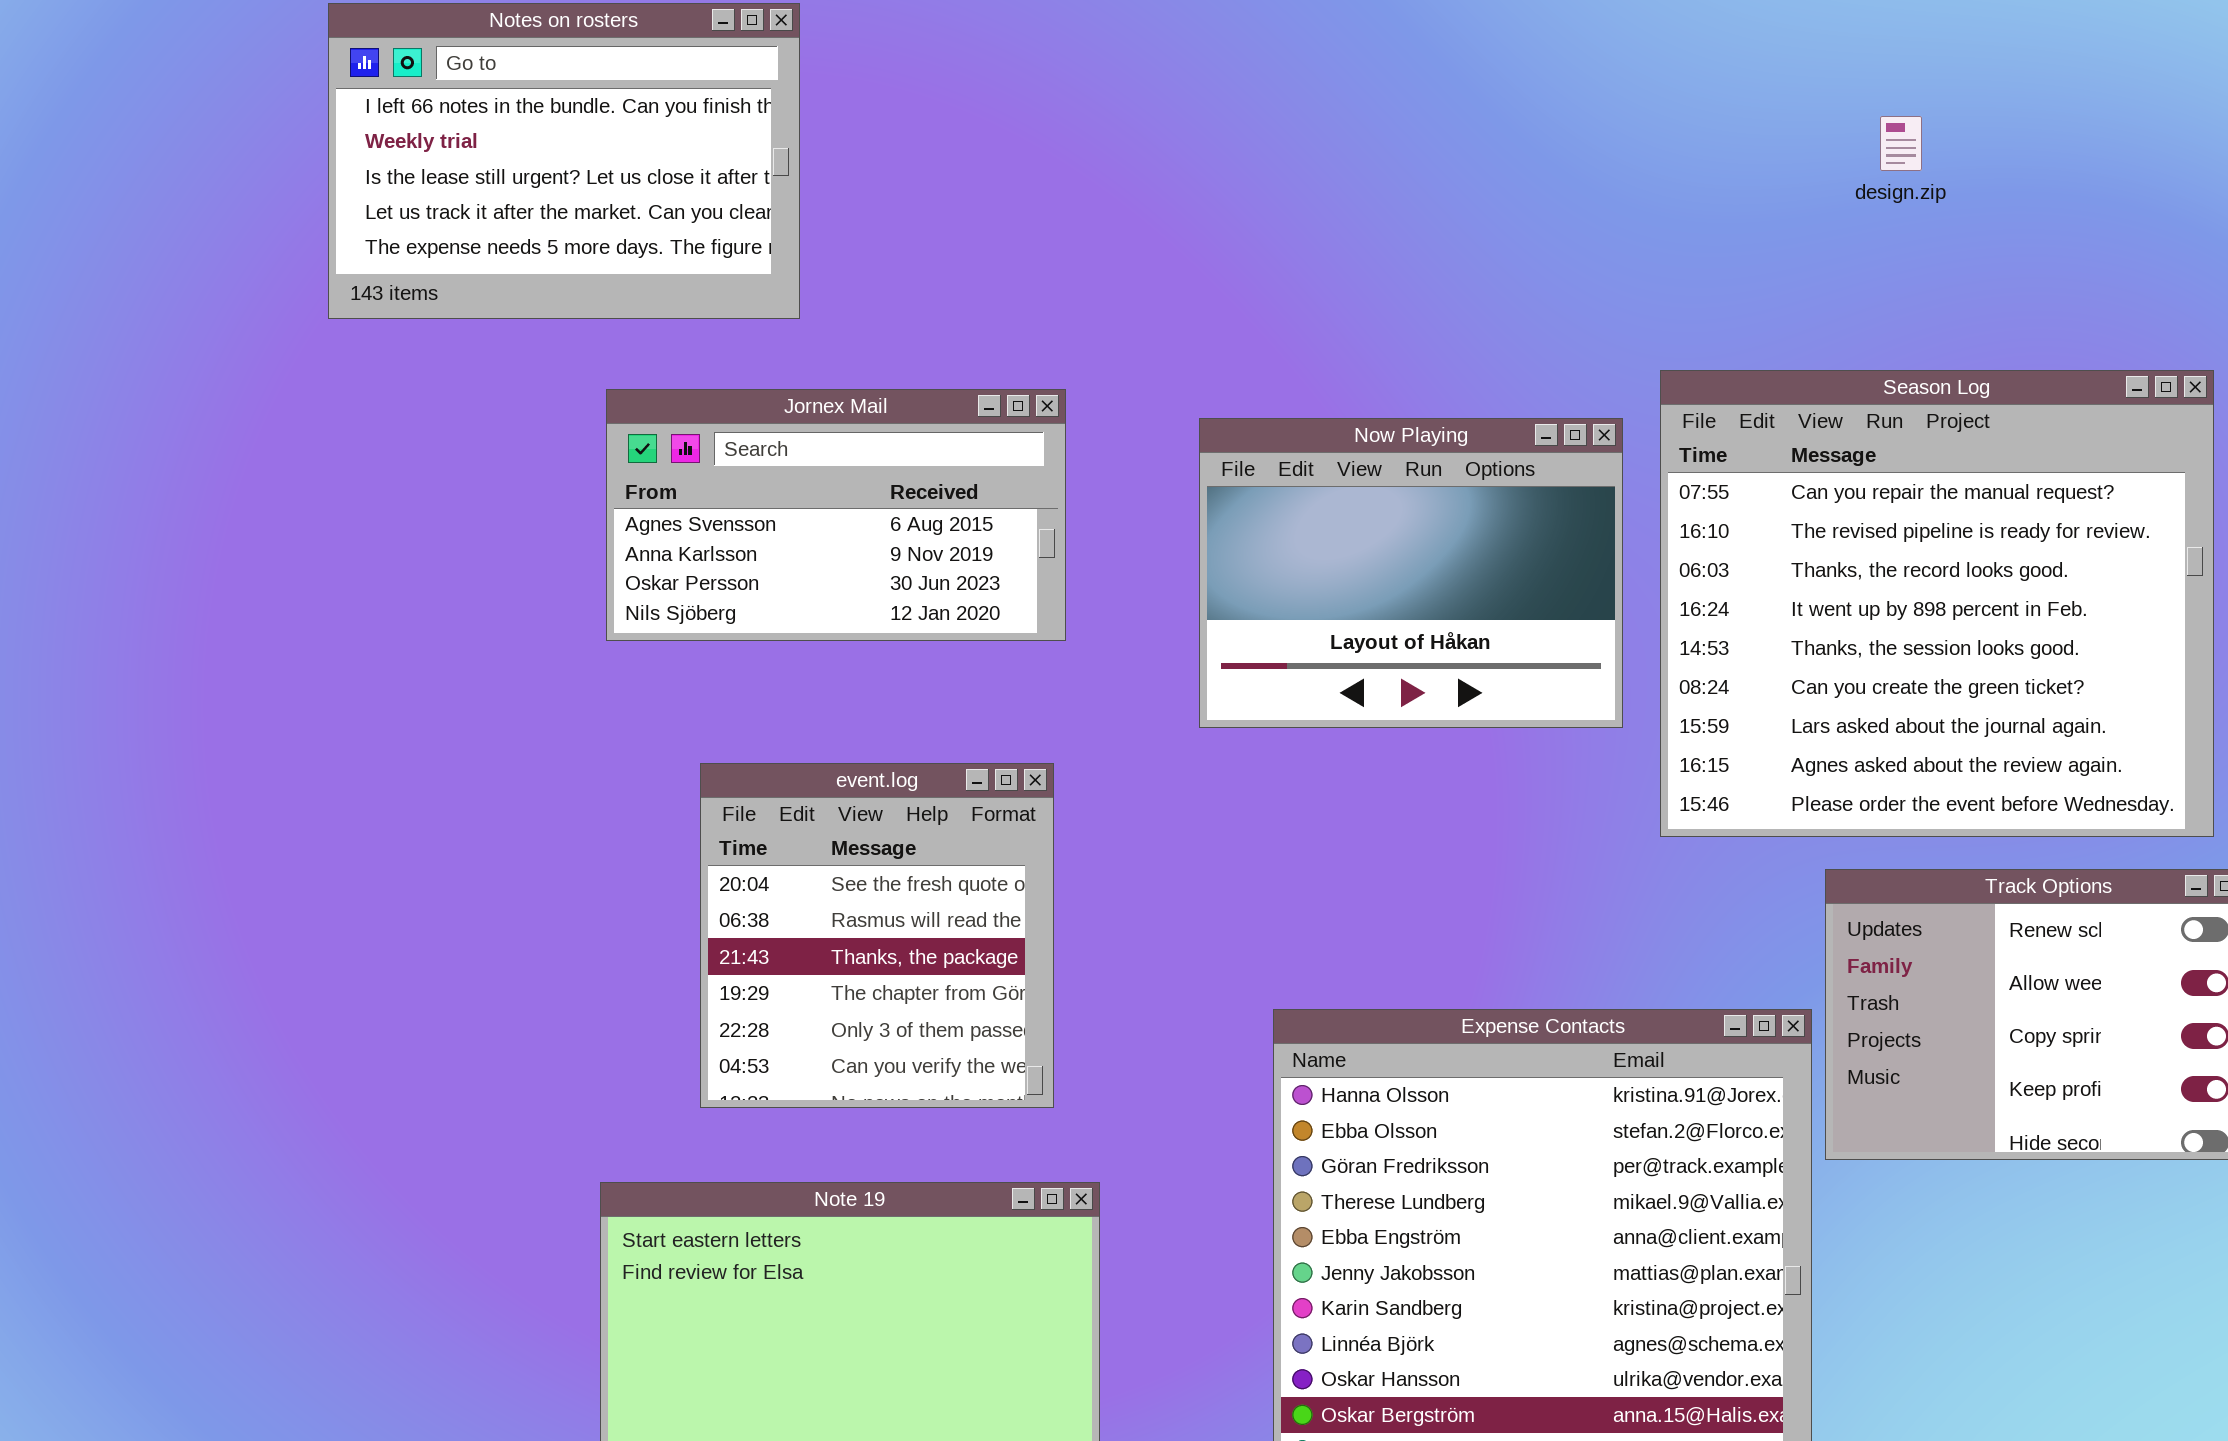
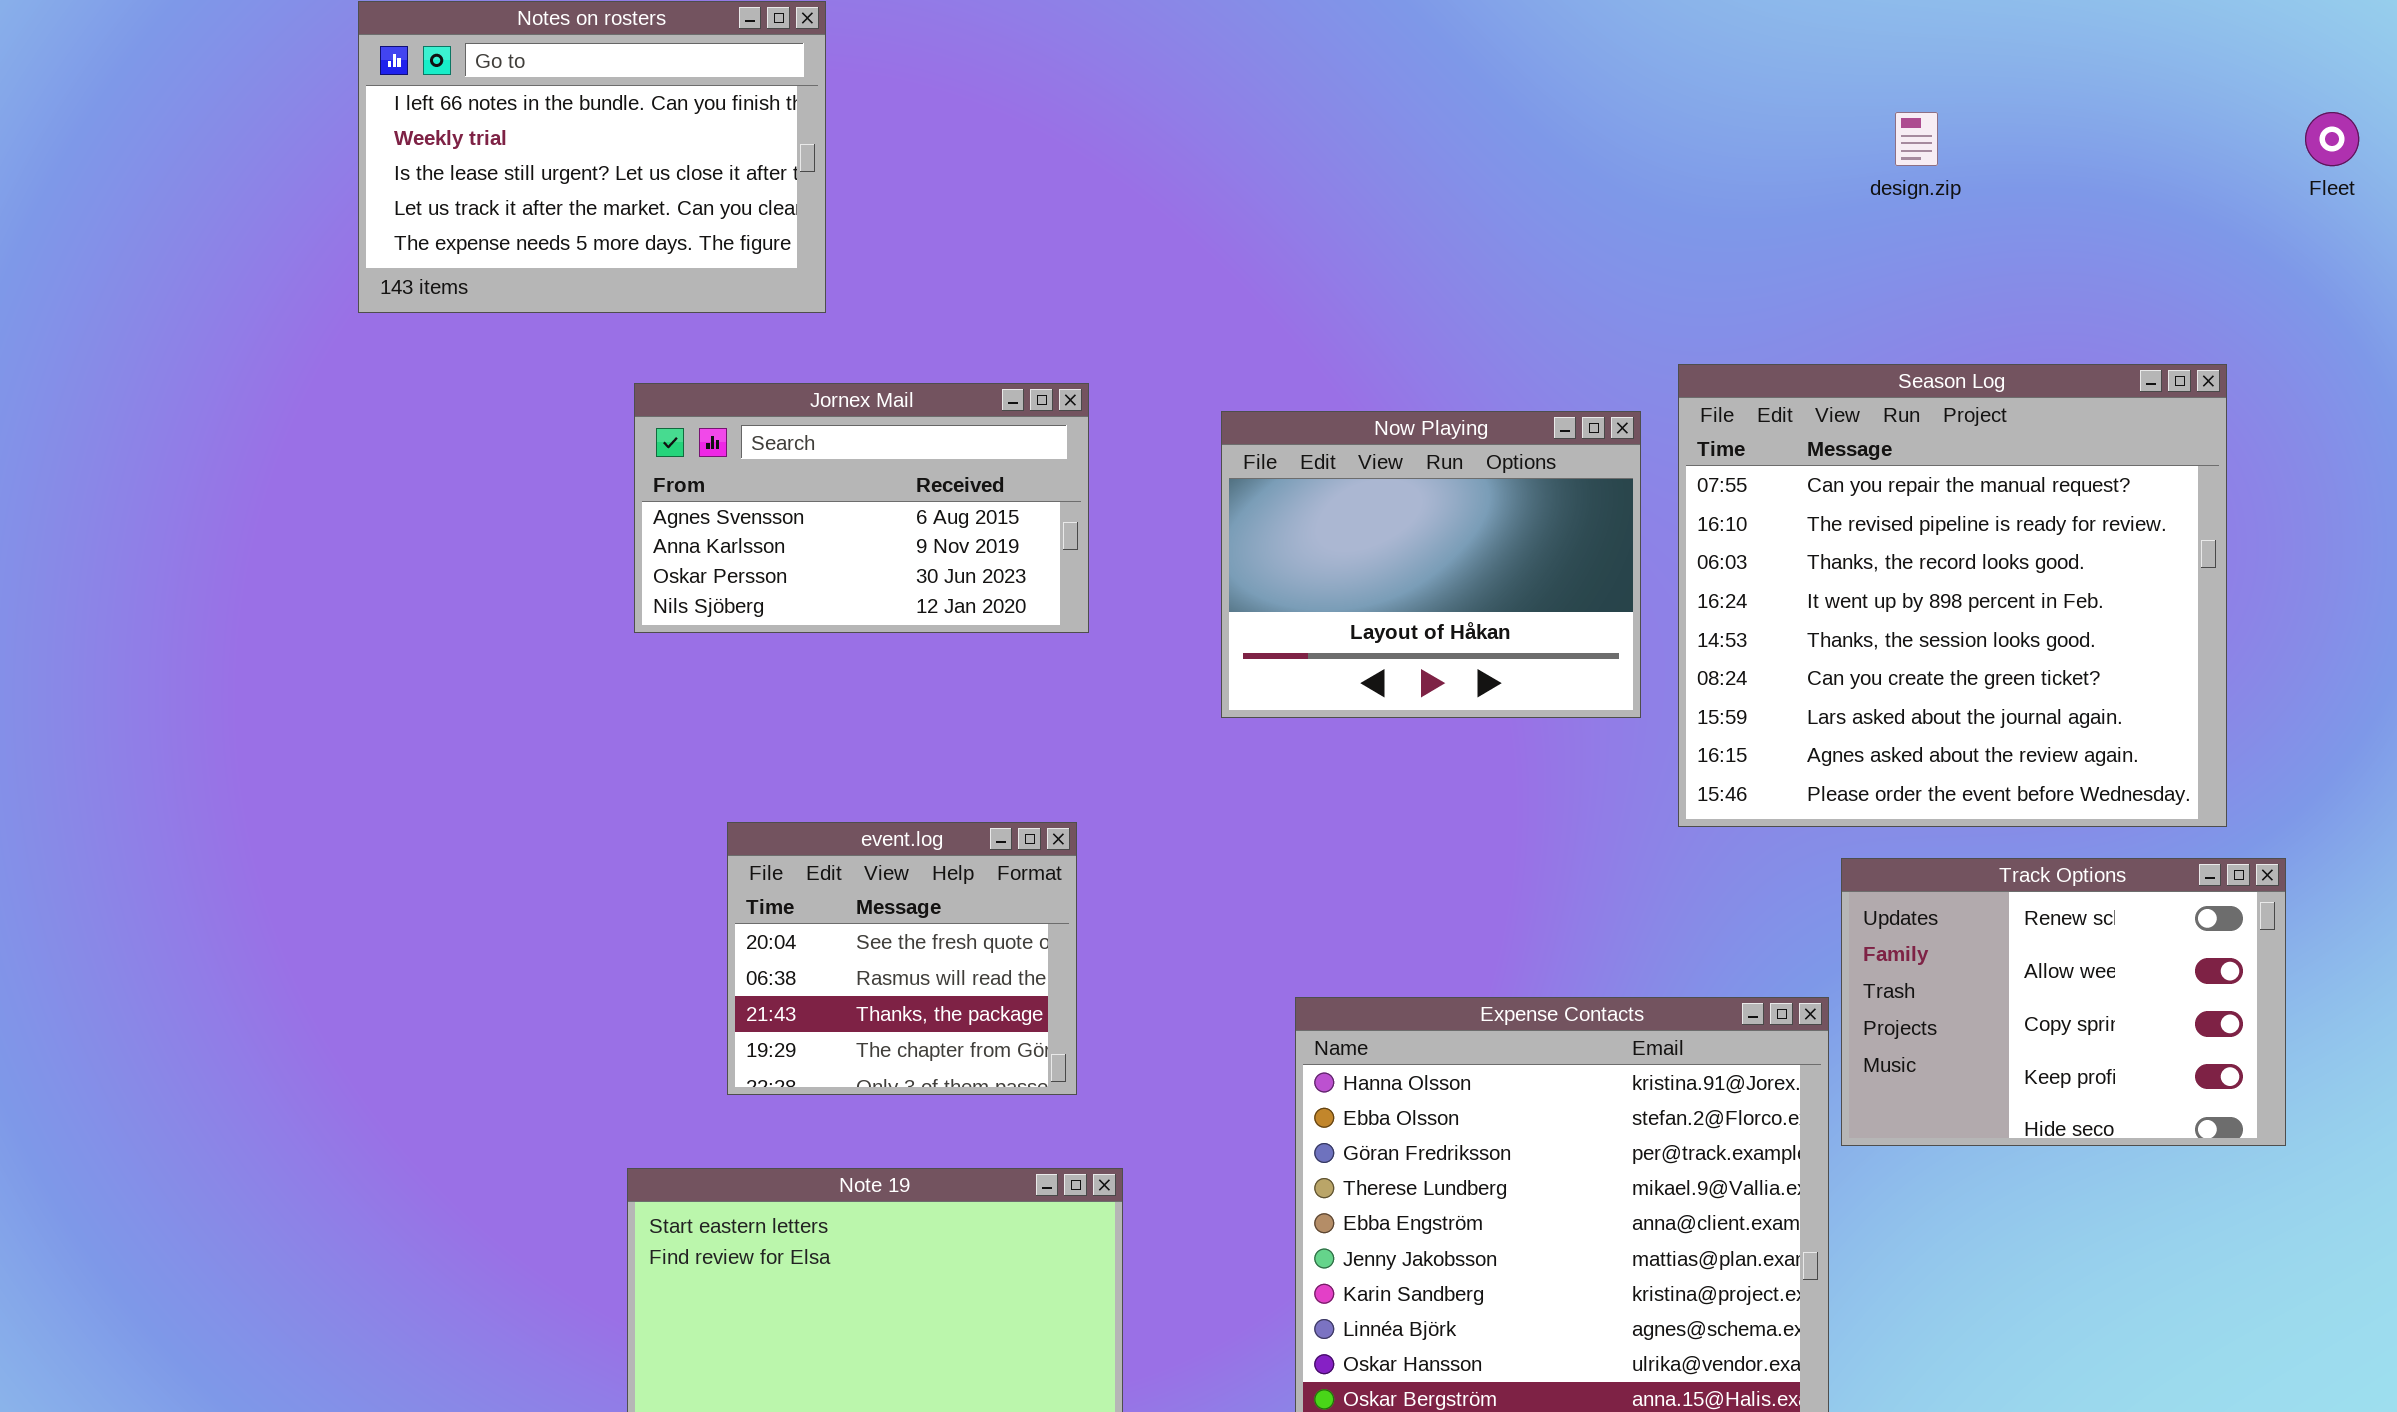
event.log: [700,763,1054,1108] -> [727,822,1077,1095], resized

